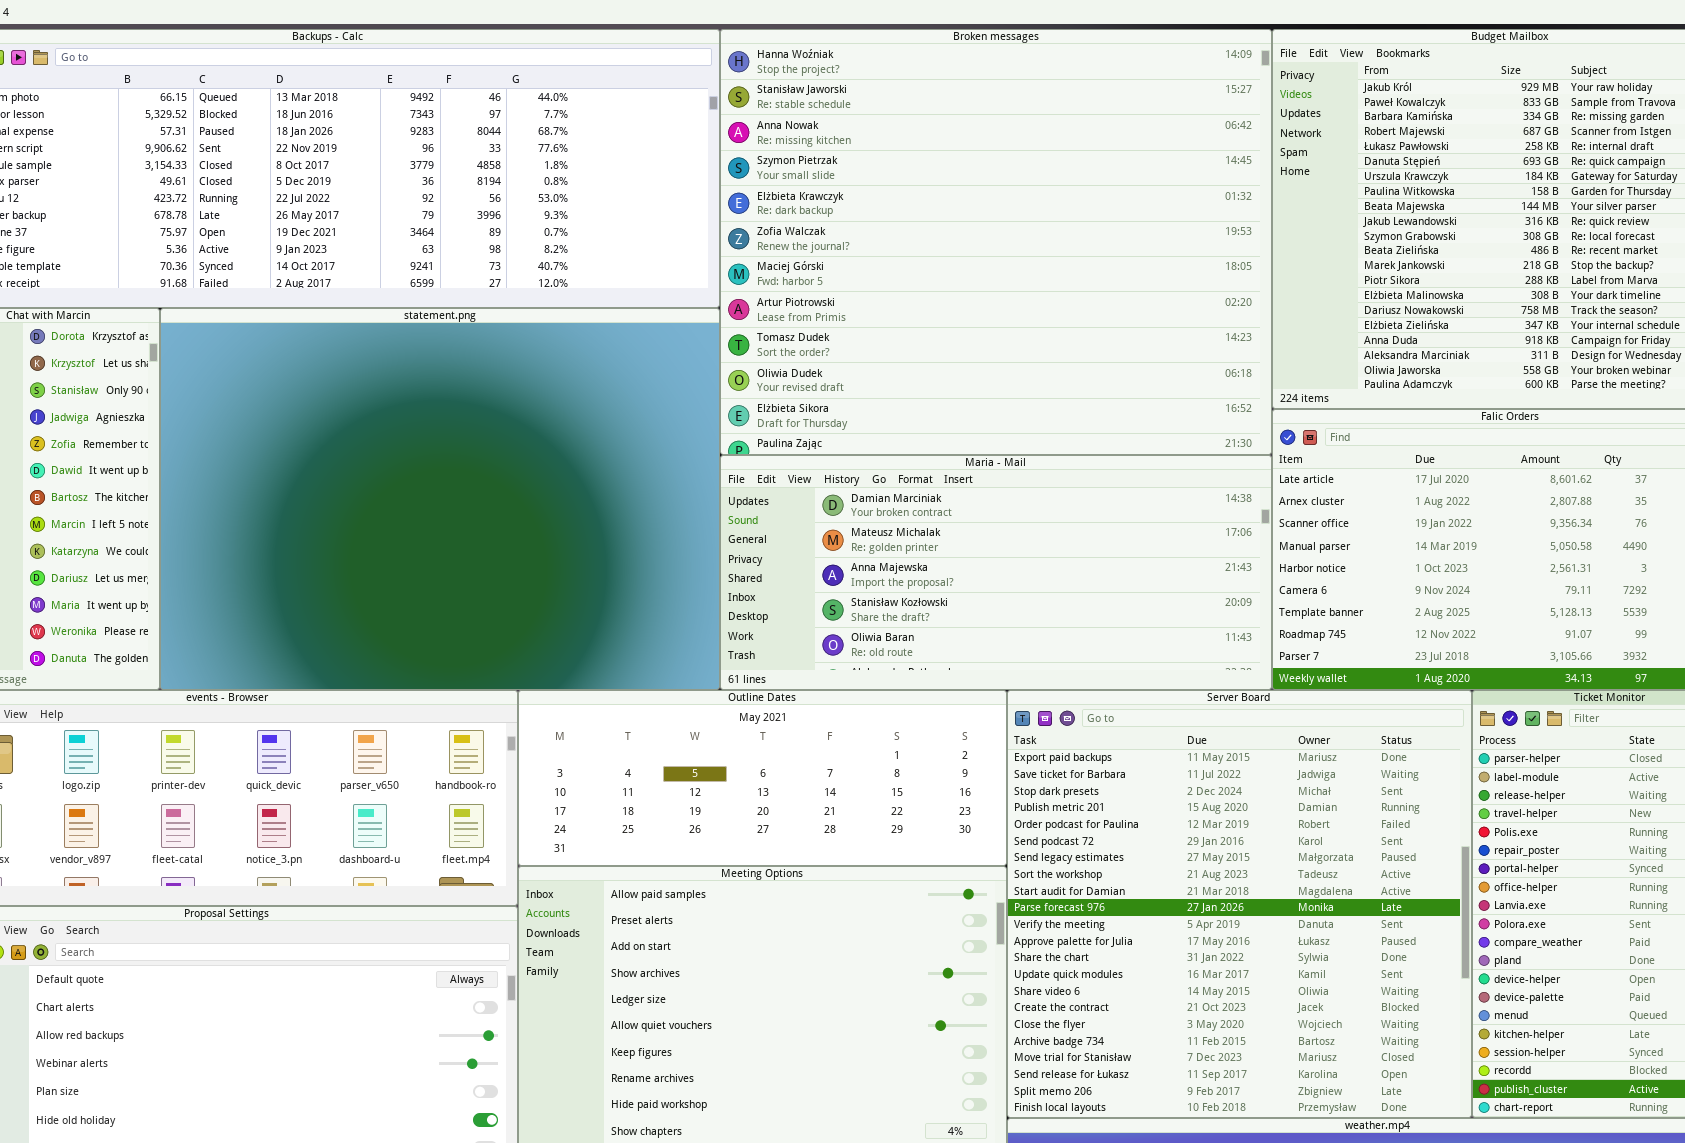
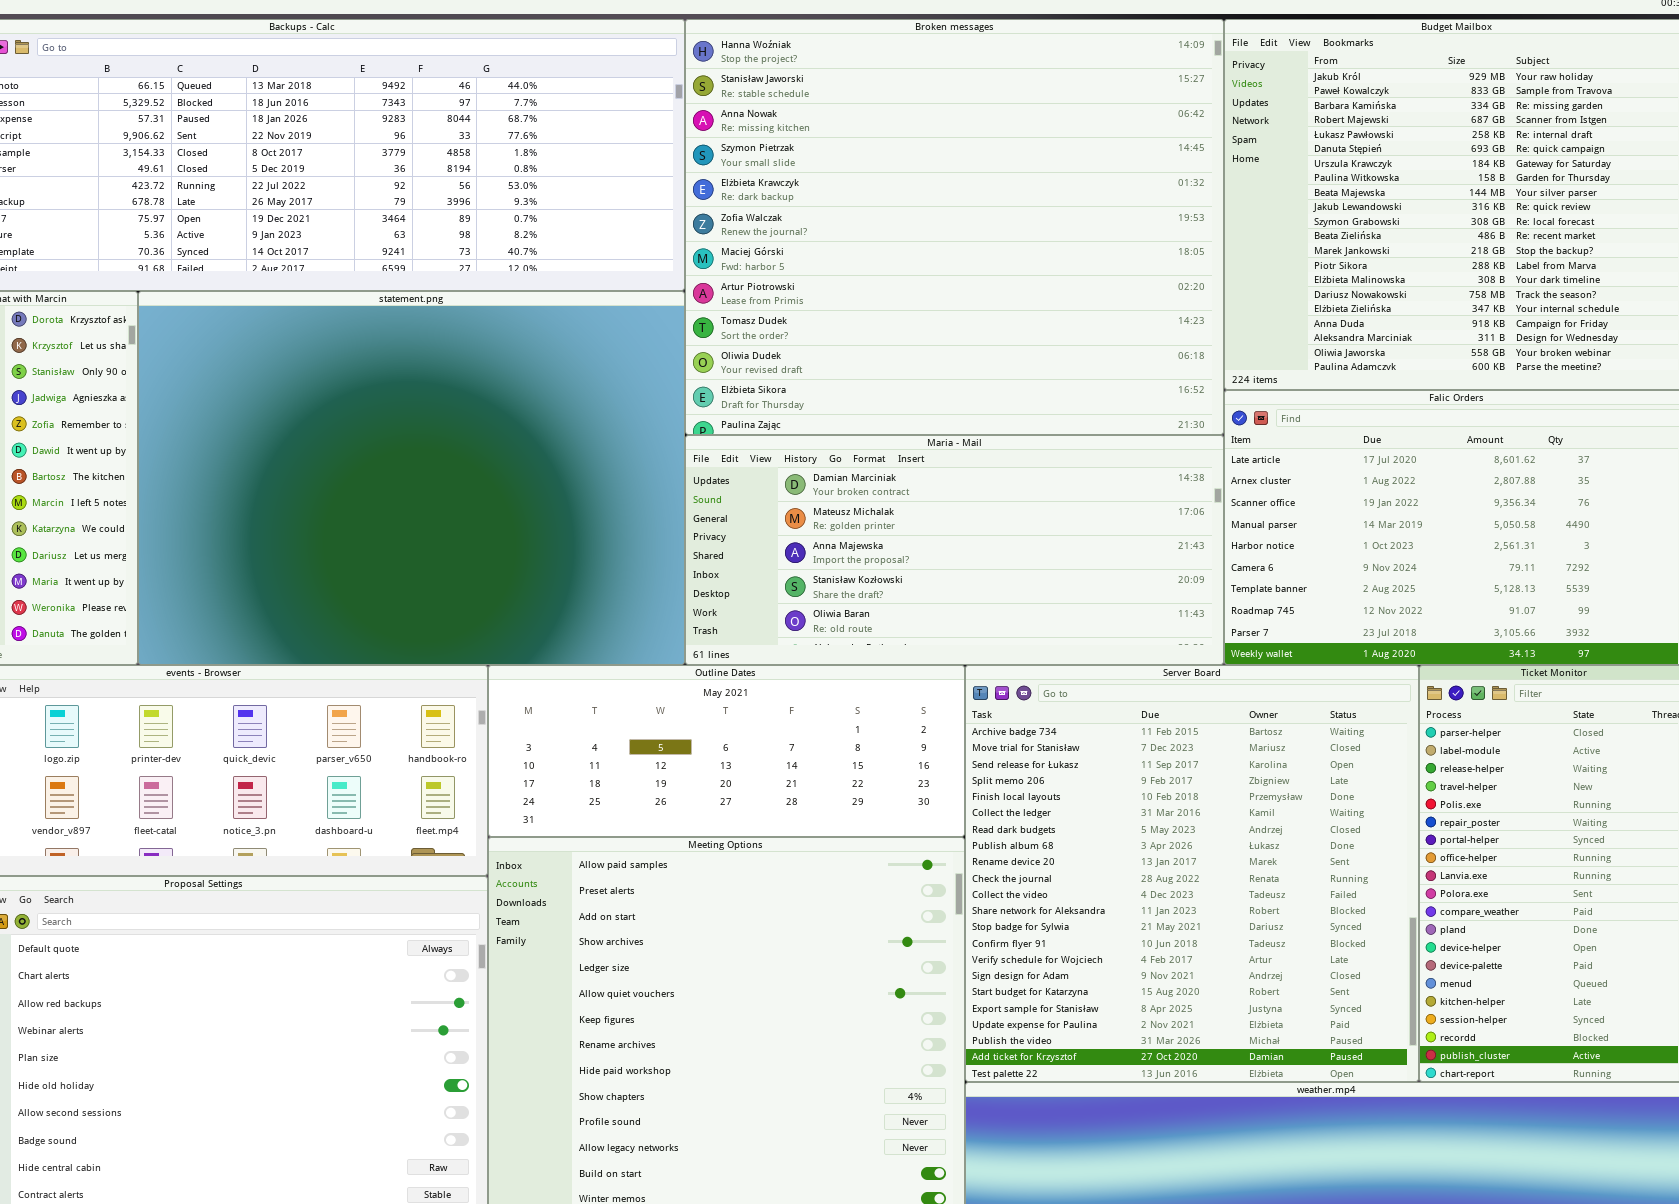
Server Board: [1007,690,1472,1118] -> [965,665,1419,1082], scrolled down 17 rows

